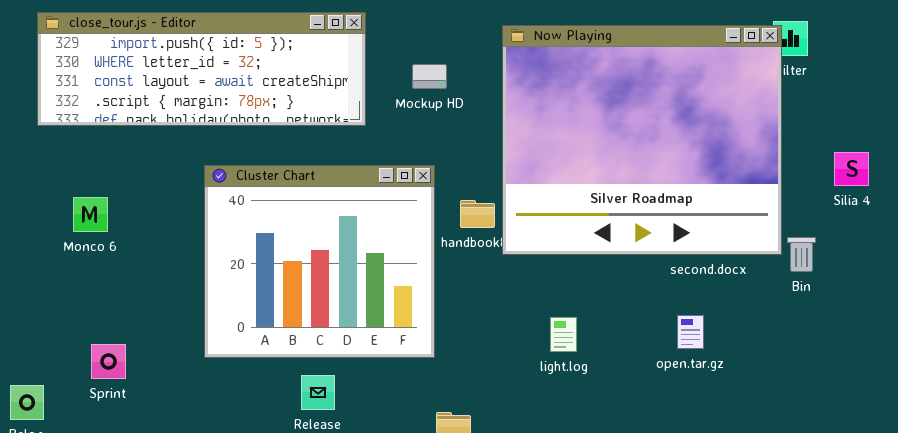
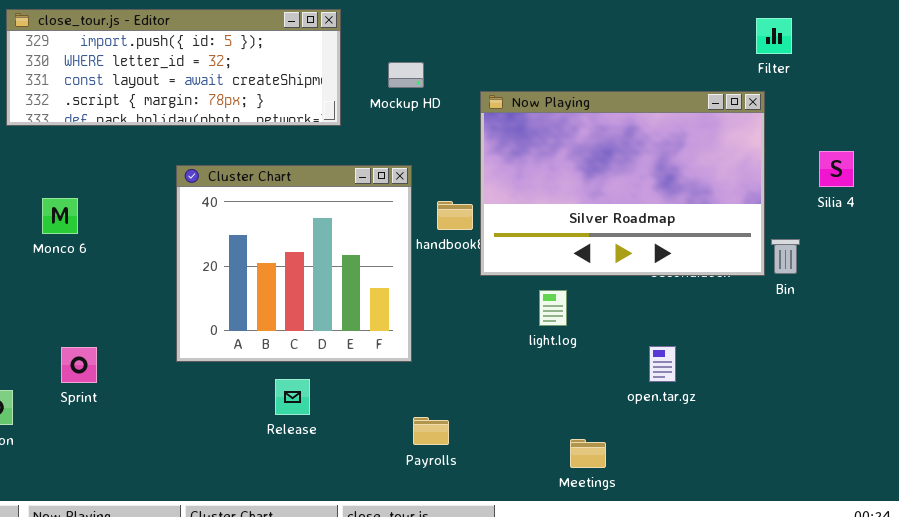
Now Playing: [502,25,782,255] -> [480,91,765,276], moved, resized
open.tar.gz: [677,315,704,349] -> [649,346,676,382], moved
light.log: [550,317,577,352] -> [539,290,567,326], moved

